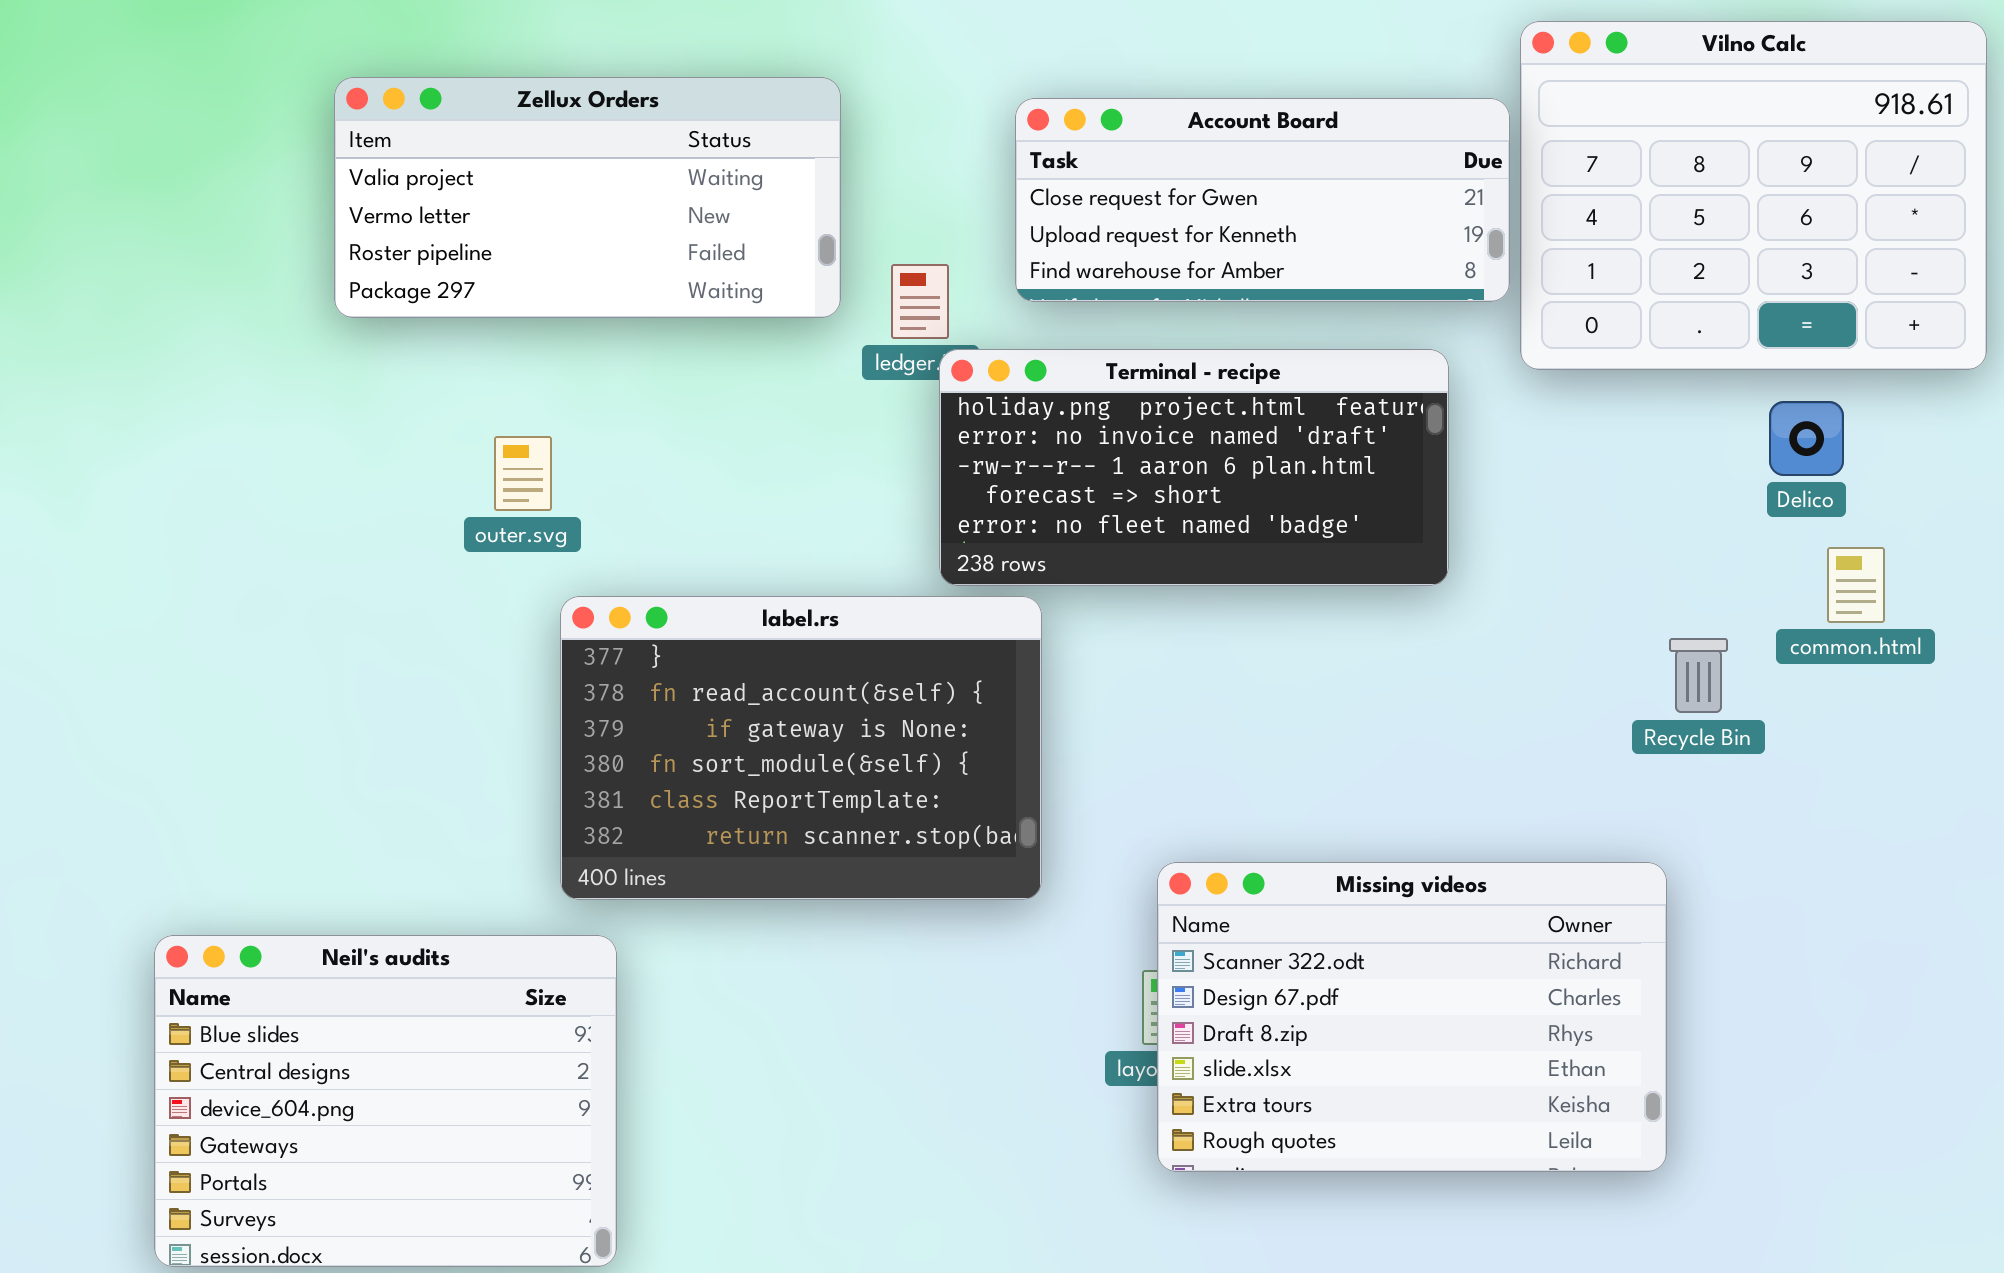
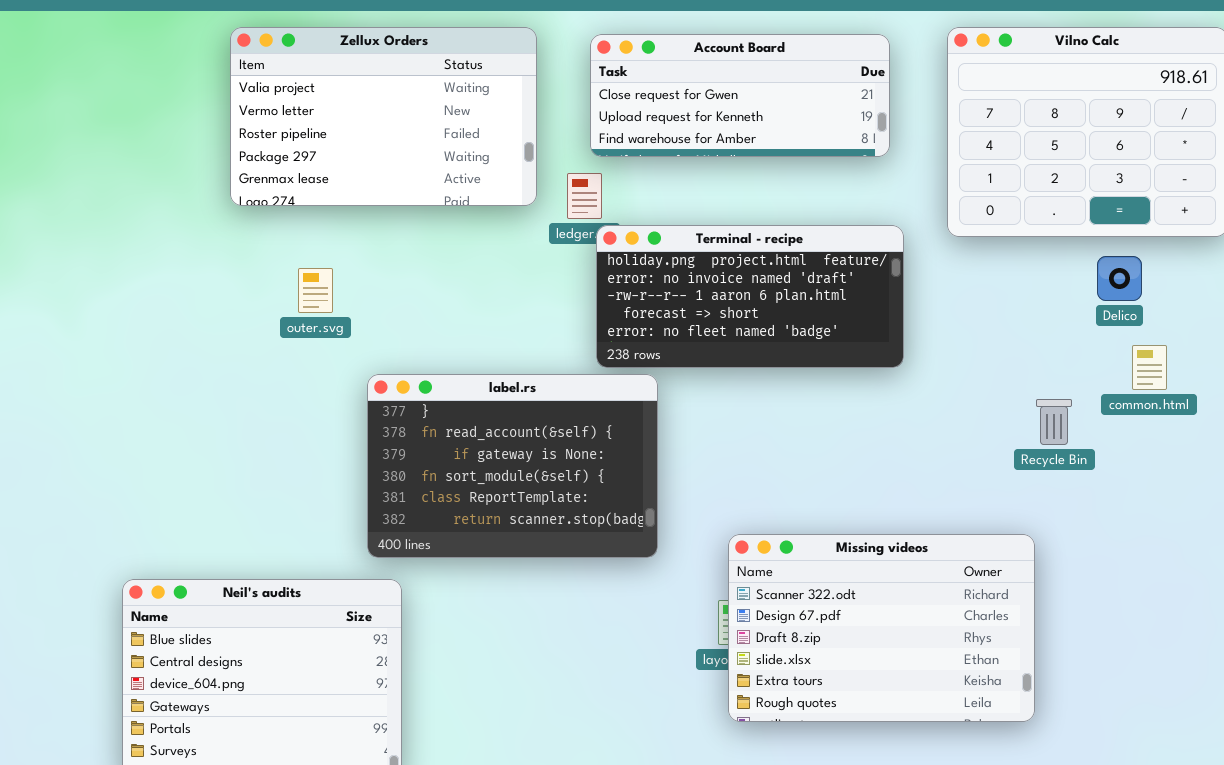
Zellux Orders: [334,77,841,318] -> [230,27,537,206], resized
Account Board: [1015,98,1510,302] -> [590,34,890,157], moved
outer.svg: [494,436,552,511] -> [298,268,333,313], moved

